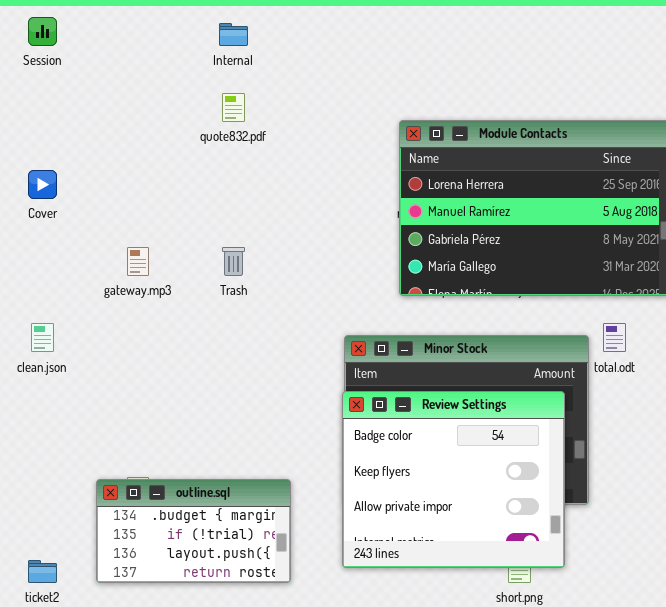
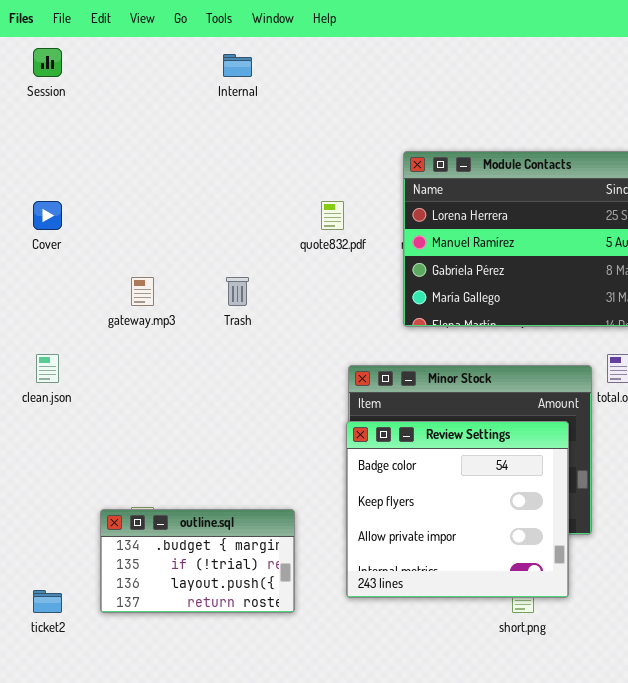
quote832.pdf: [222,93,245,122] -> [321,201,344,230], moved

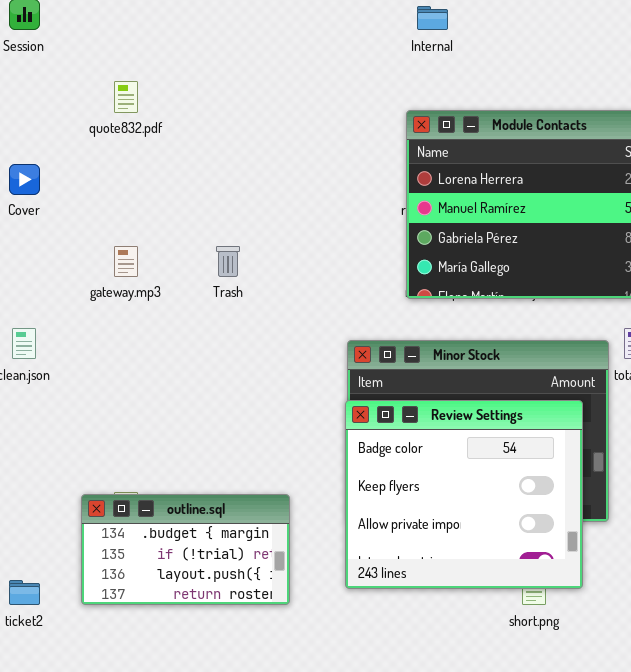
Internal: [223,54,252,77] -> [417,6,448,30], moved
quote832.pdf: [321,201,344,230] -> [114,81,138,113], moved

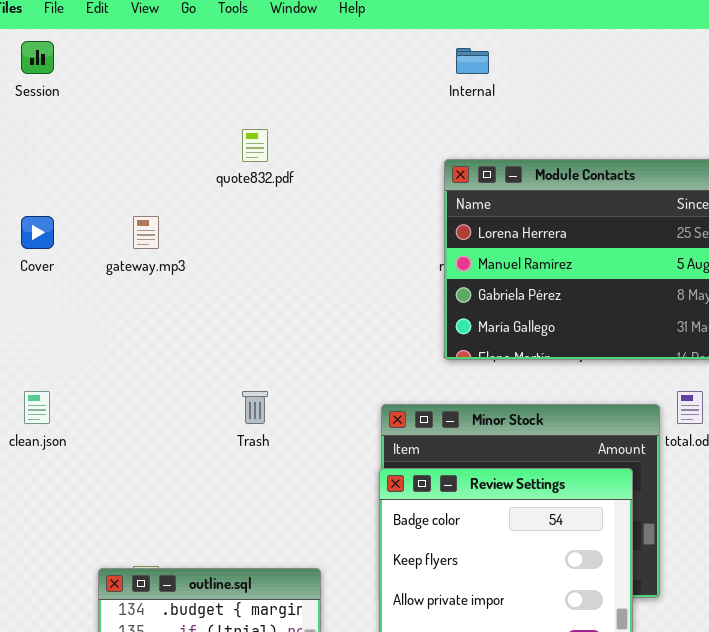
quote832.pdf: [114,81,138,113] -> [242,129,268,162], moved
gateway.mp3: [114,246,138,277] -> [133,216,159,249], moved
Trash: [216,246,240,277] -> [242,391,268,424], moved

